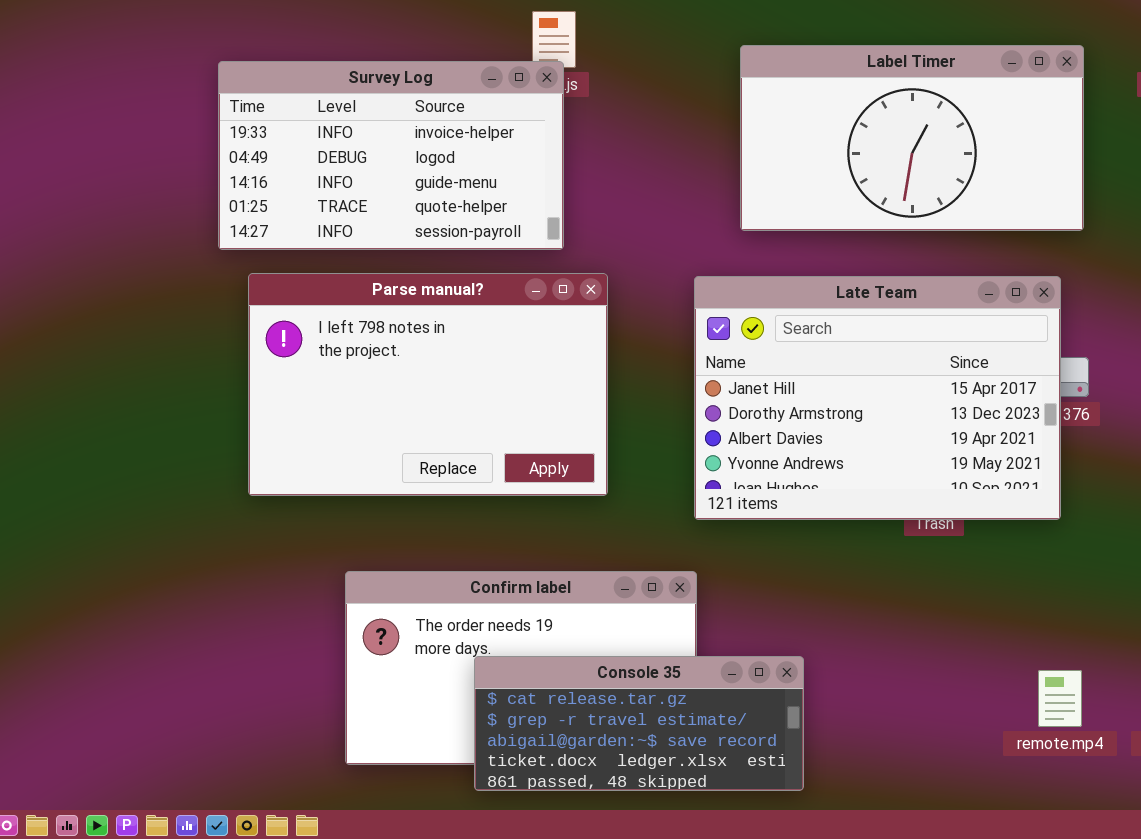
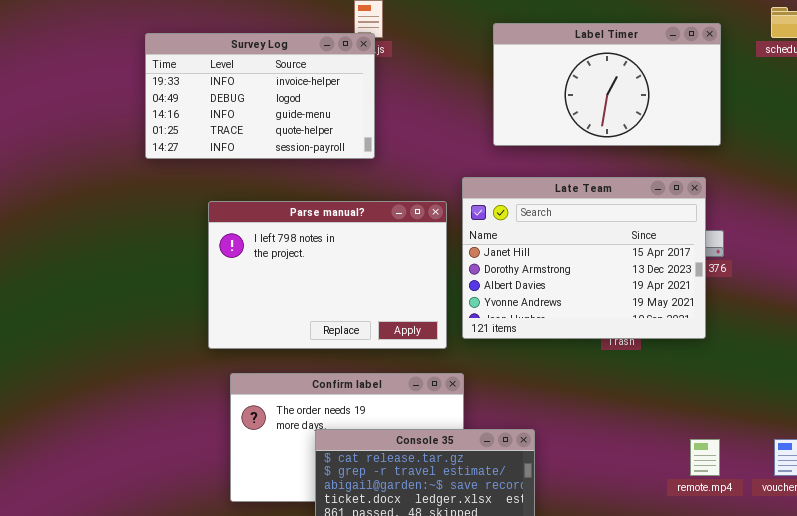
Parse manual?: [248,273,608,496] -> [208,201,447,349], moved

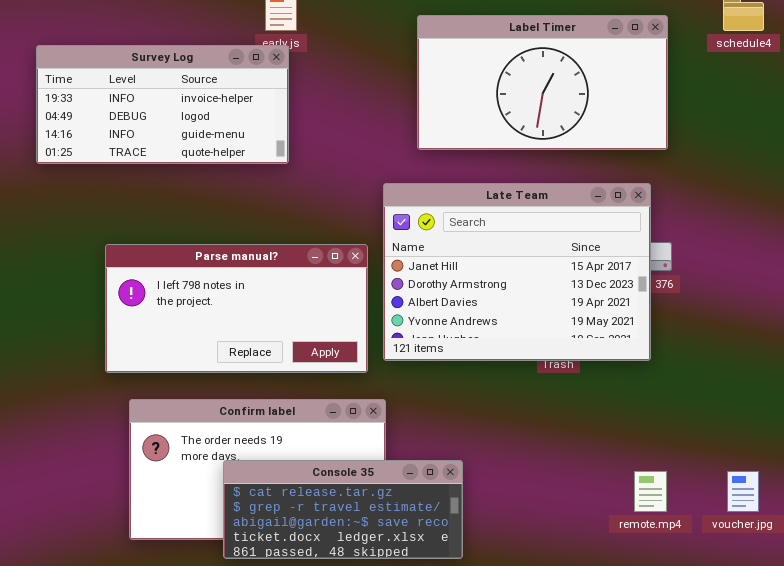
Survey Log: [145,33,375,159] -> [36,45,289,164], resized
Parse manual?: [208,201,447,349] -> [105,244,368,373], resized

